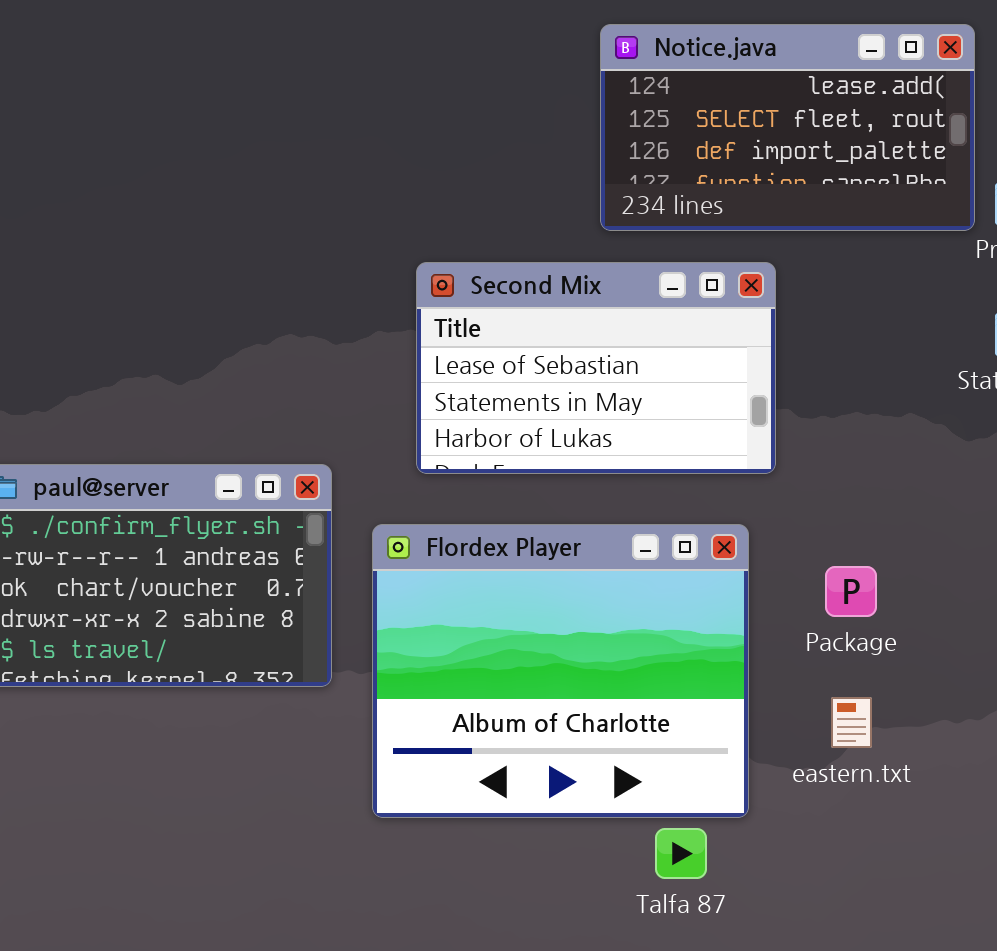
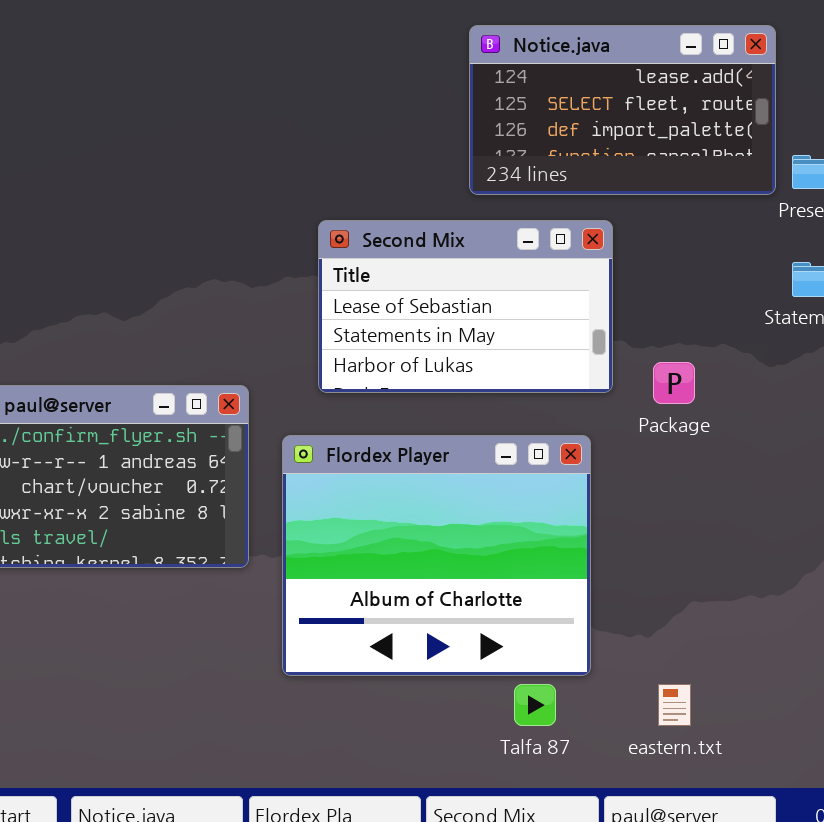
Package: [825,566,877,617] -> [653,362,695,404], moved
eastern.txt: [831,697,872,748] -> [658,684,691,726], moved

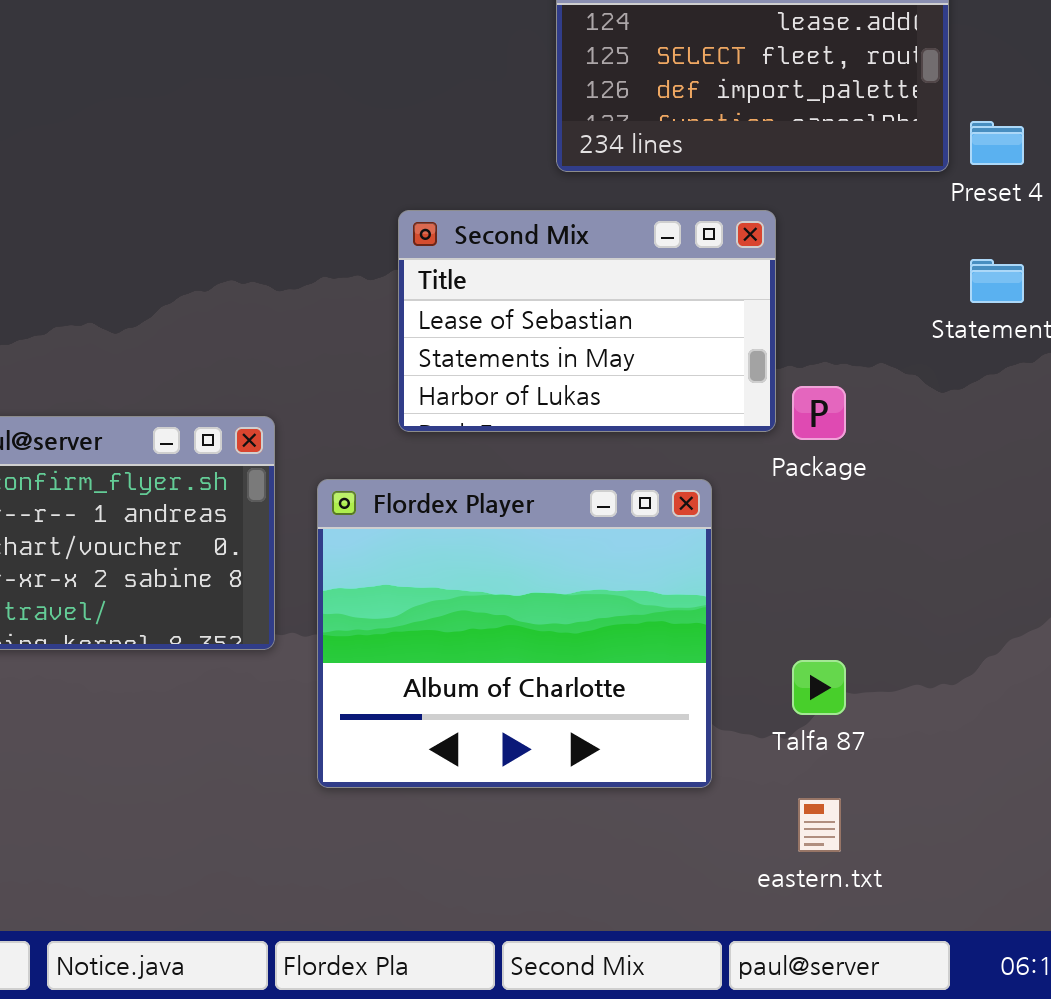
Second Mix: [318,220,613,393] -> [398,210,776,432], moved
Talfa 87: [514,684,556,726] -> [792,660,846,715], moved

